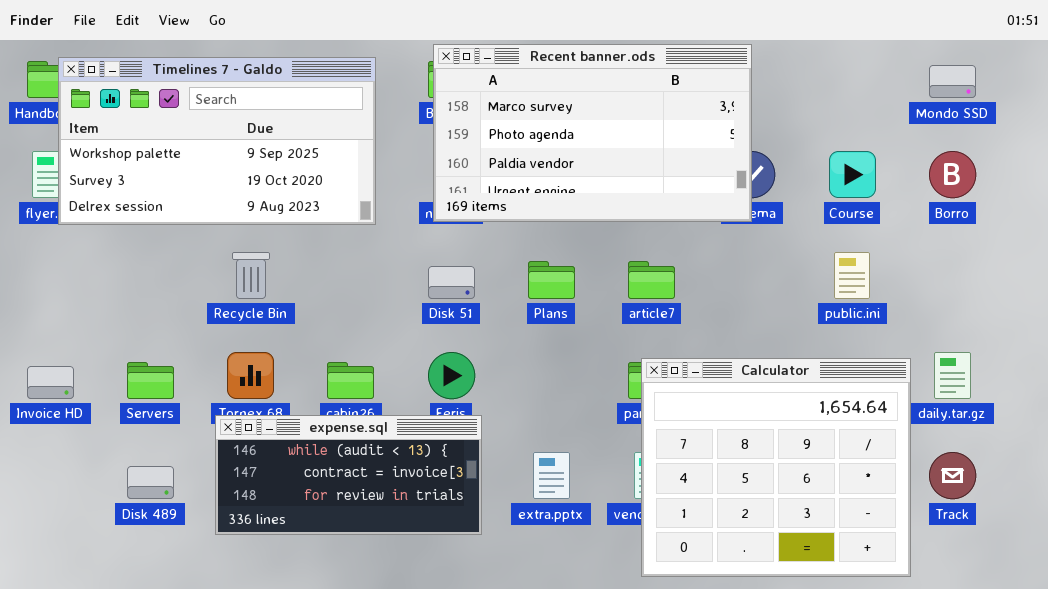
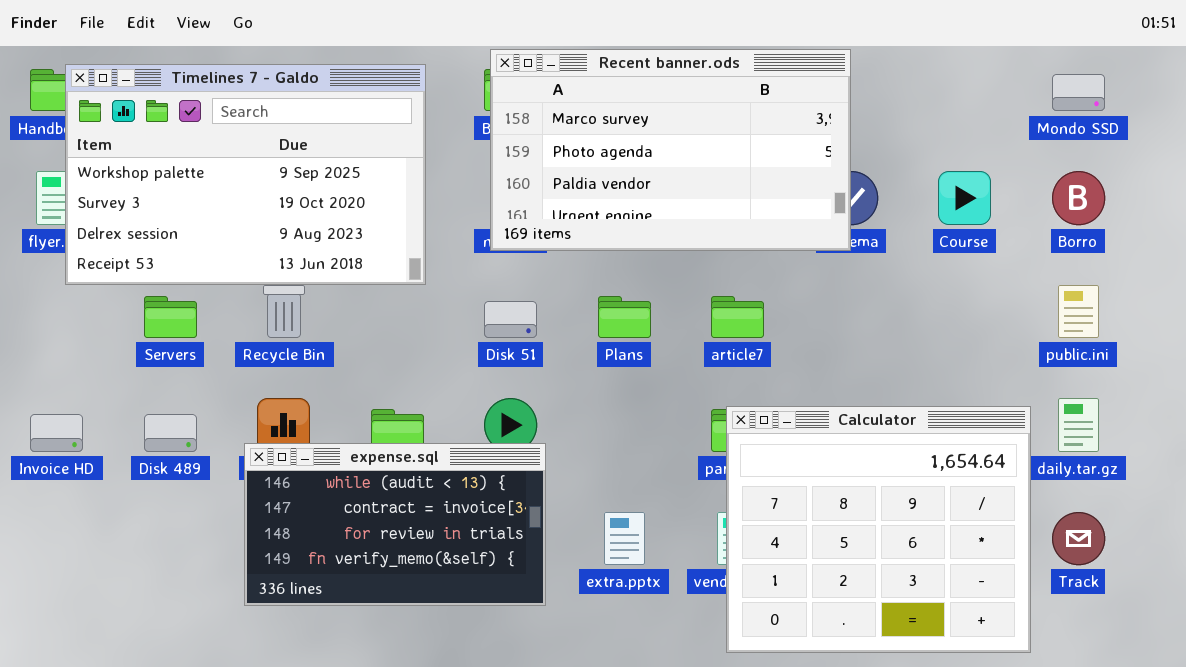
Timelines 7 - Galdo: [58,57,376,225] -> [65,64,426,285], resized
public.ini: [834,252,870,299] -> [1058,285,1099,338], moved
Servers: [127,362,174,399] -> [144,296,197,338], moved
expense.sql: [215,415,482,535] -> [244,443,546,606], resized
Disk 489: [127,466,174,499] -> [144,414,197,452], moved

